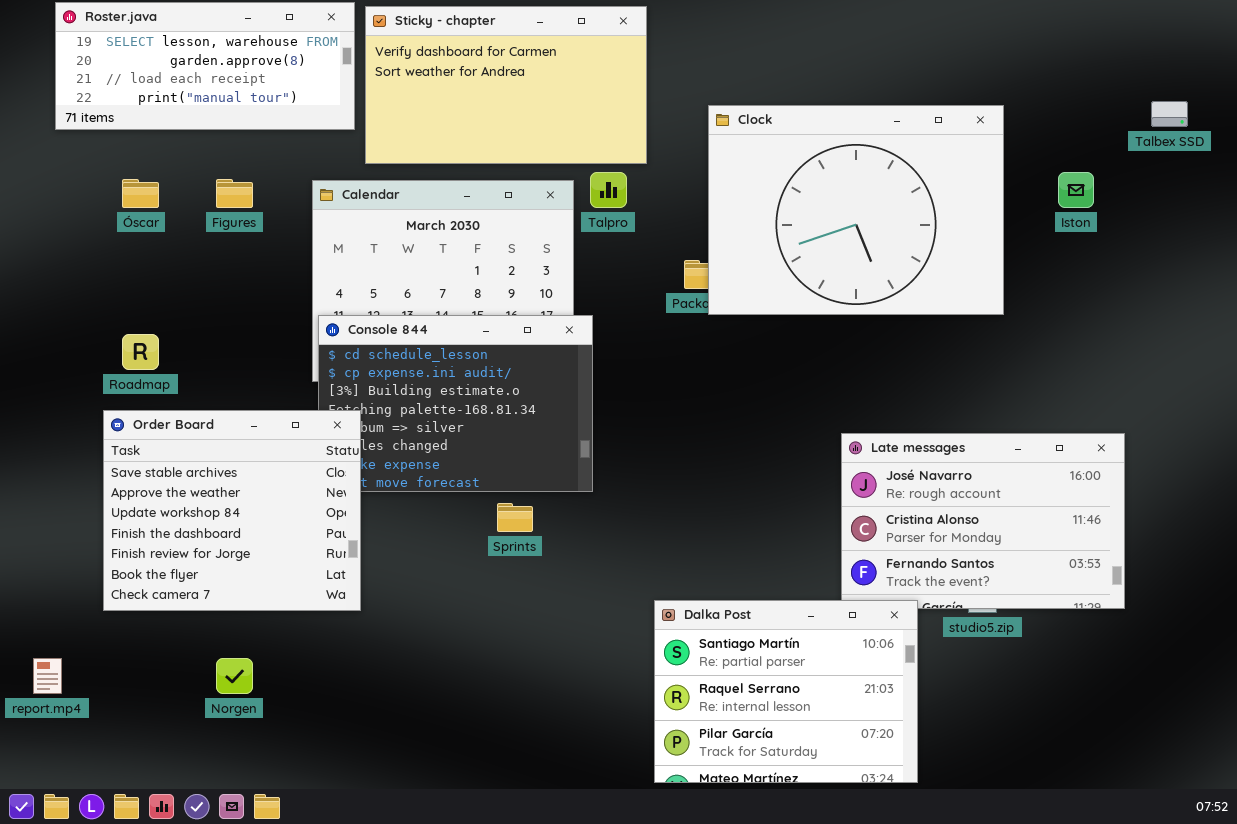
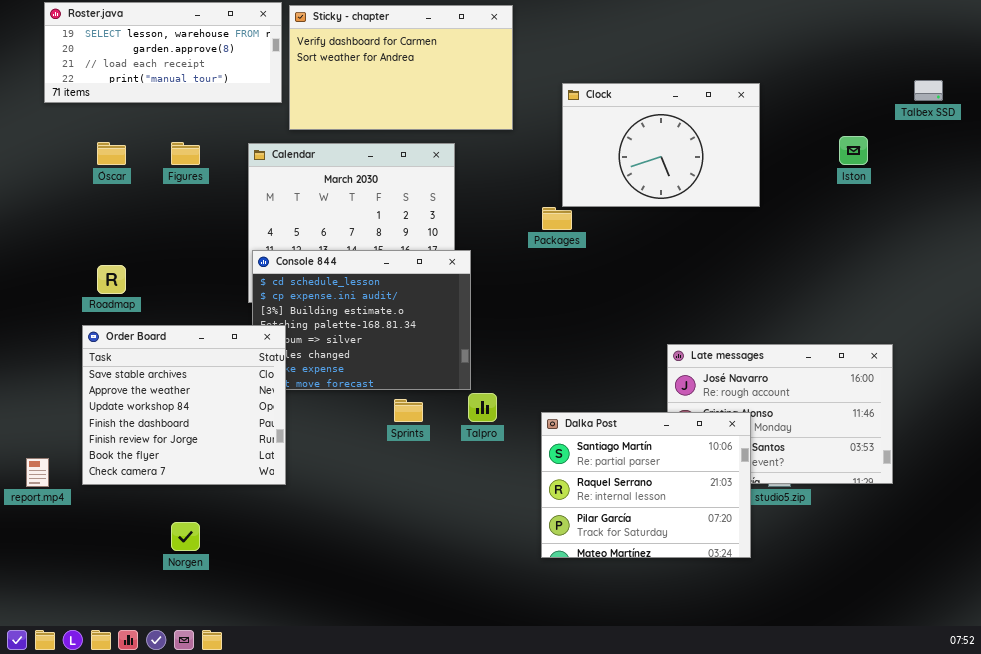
Clock: [708,105,1004,315] -> [562,83,760,207], resized
Talpro: [590,172,627,208] -> [468,393,497,422], moved
Dalka Post: [654,600,918,783] -> [541,412,751,558], moved
report.mp4: [33,658,62,694] -> [26,458,49,487], moved

